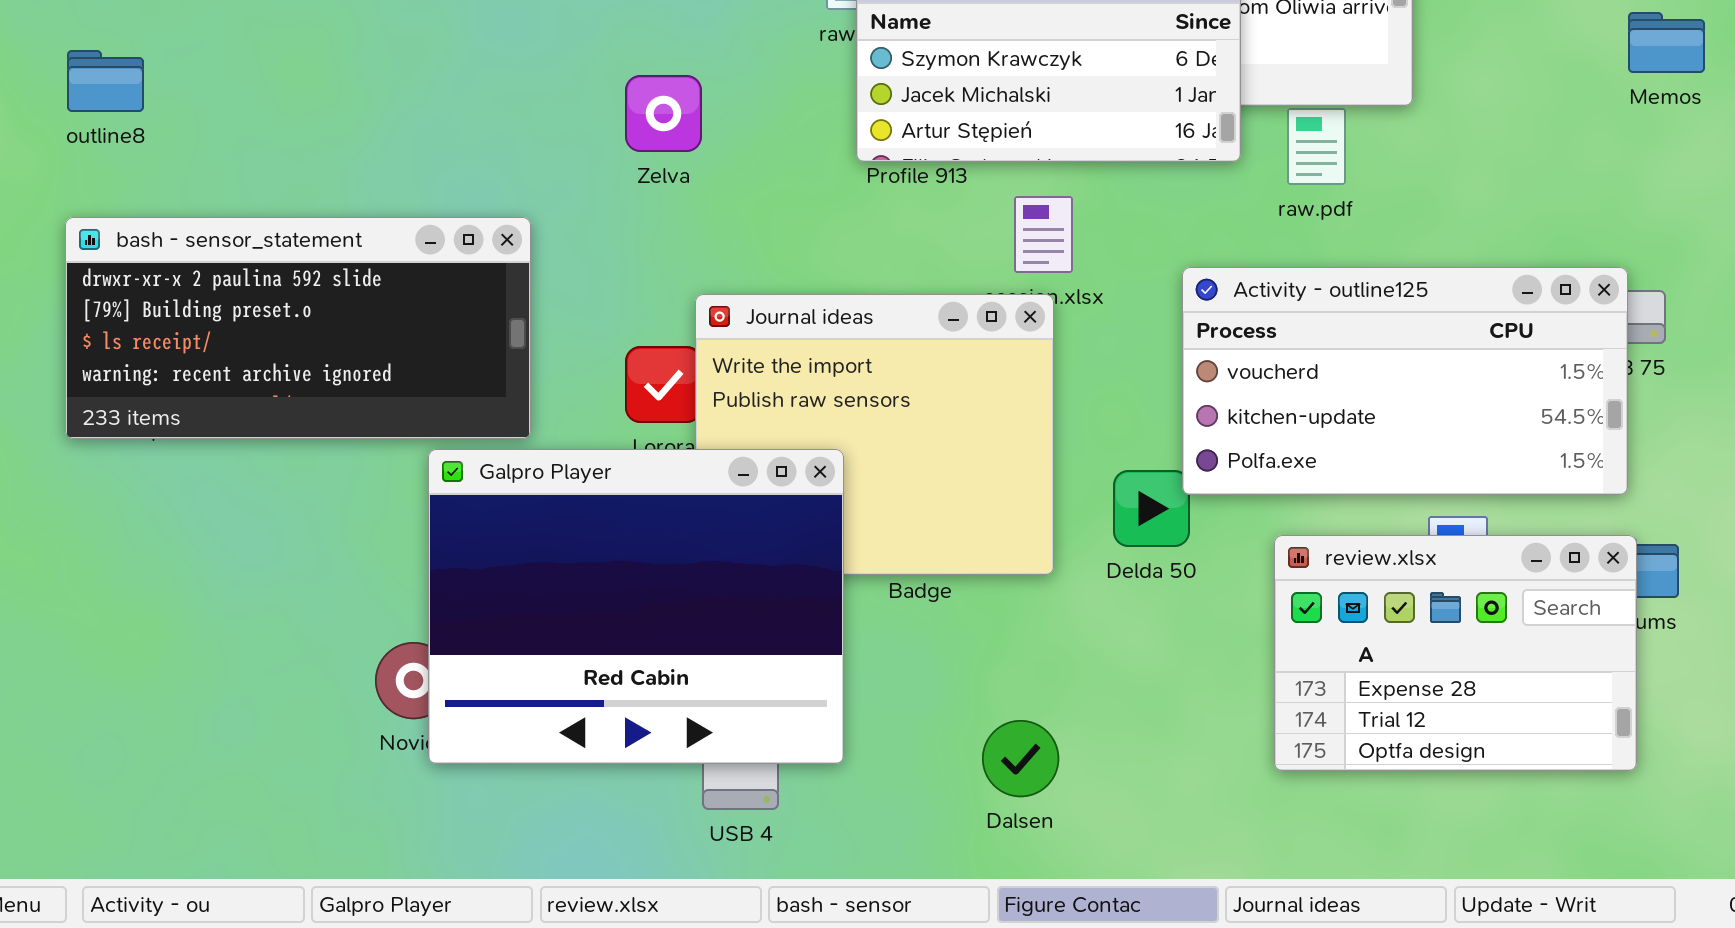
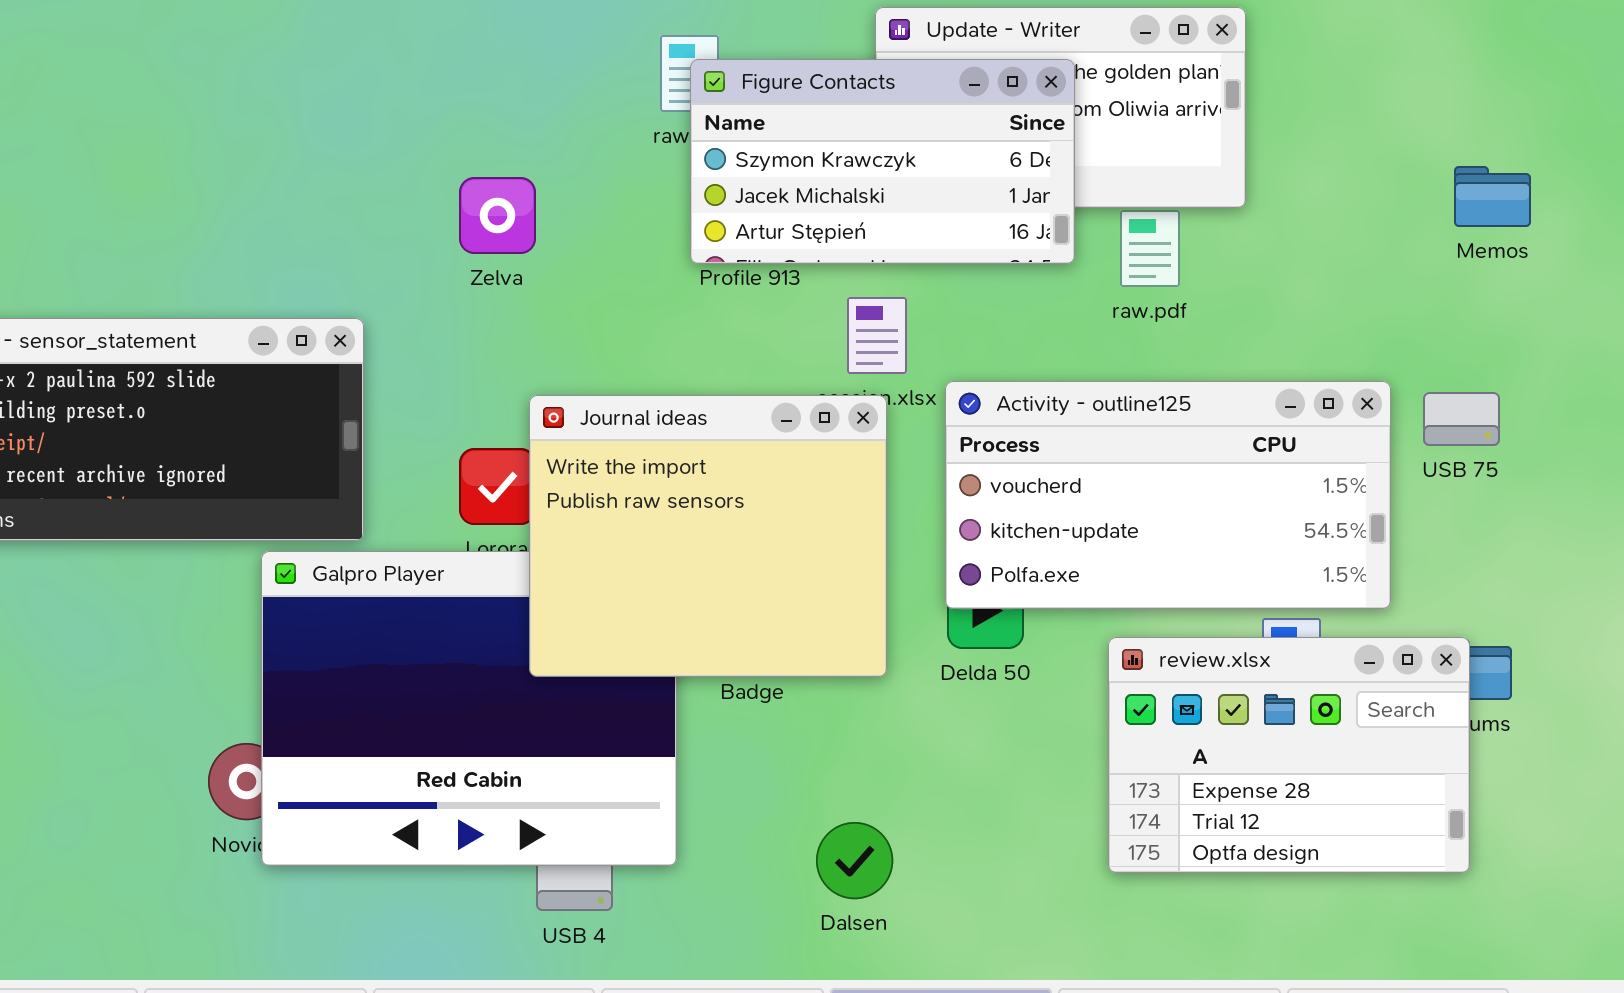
Memos: [1628,12,1705,73] -> [1454,166,1531,227], moved
Activity - outline125: [1182,267,1628,495] -> [945,381,1391,609], moved
Journal ideas: [695,294,1054,575] -> [529,395,887,677], raised

